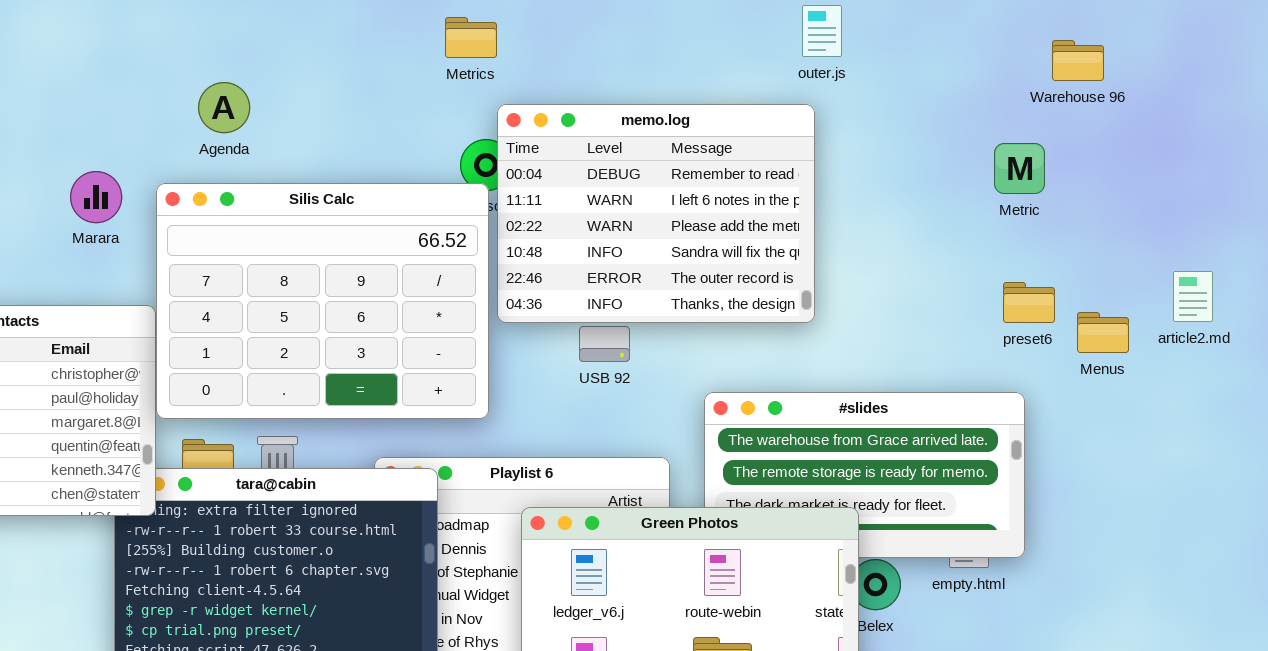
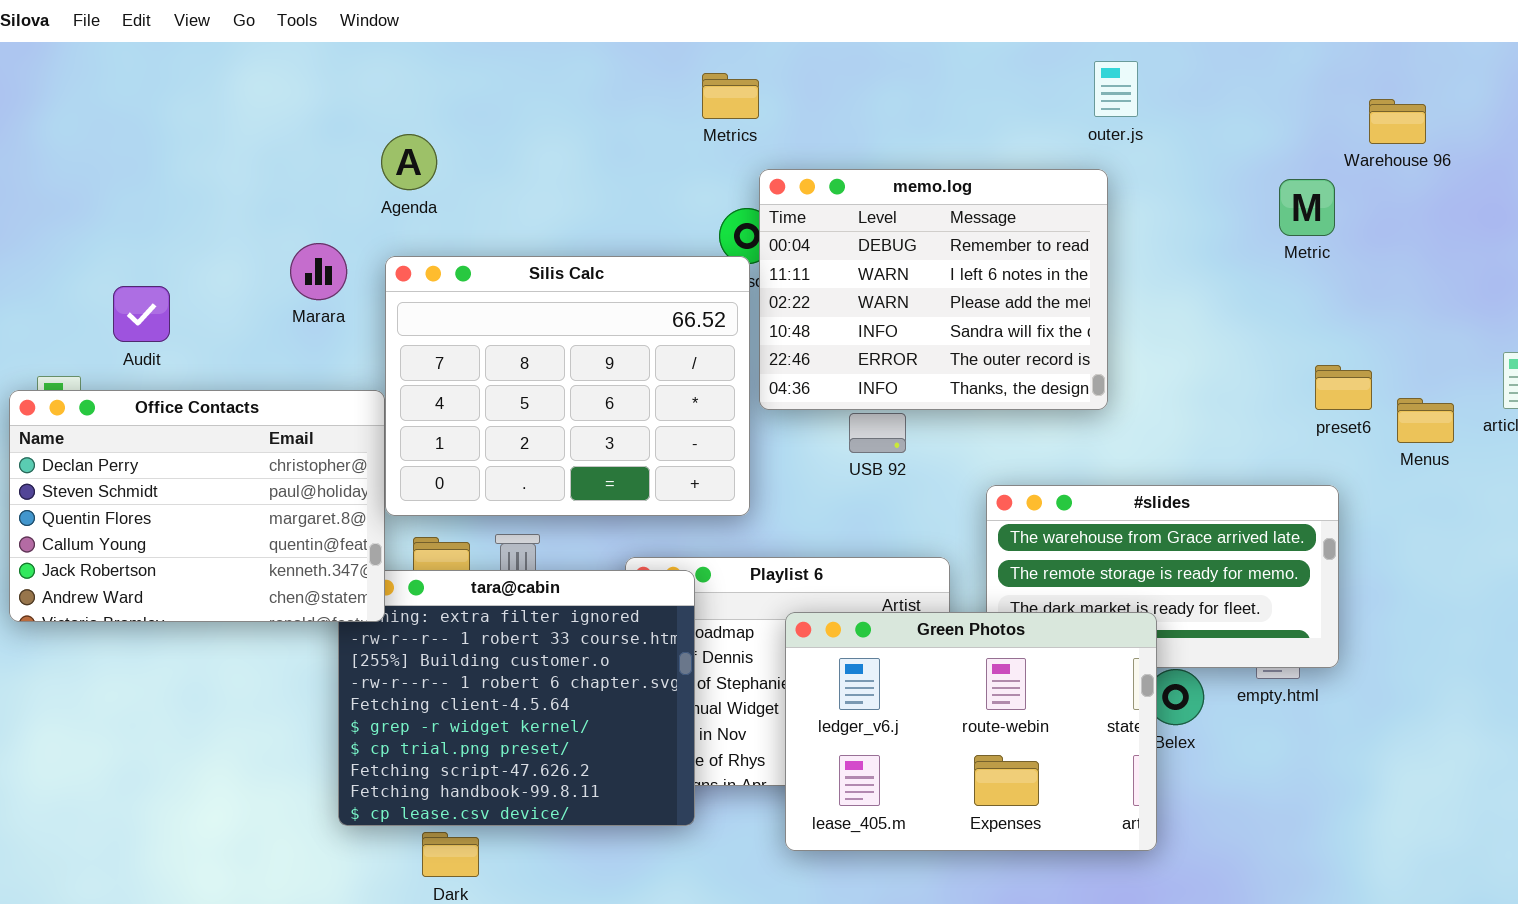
Agenda: [198,82,250,133] -> [381,134,437,190], moved
Metric: [994,143,1045,194] -> [1279,179,1335,236], moved

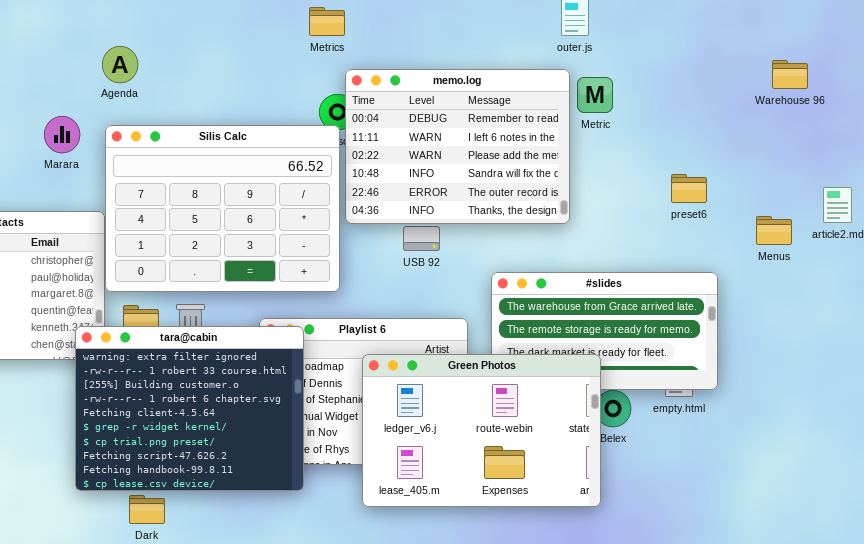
Warehouse 96: [1369,99,1426,144] -> [772,60,808,89], moved
Metric: [1279,179,1335,236] -> [577,77,613,113], moved
preset6: [1315,365,1372,410] -> [671,174,707,203], moved
tara@cabin: [338,570,695,826] -> [75,326,304,491], raised

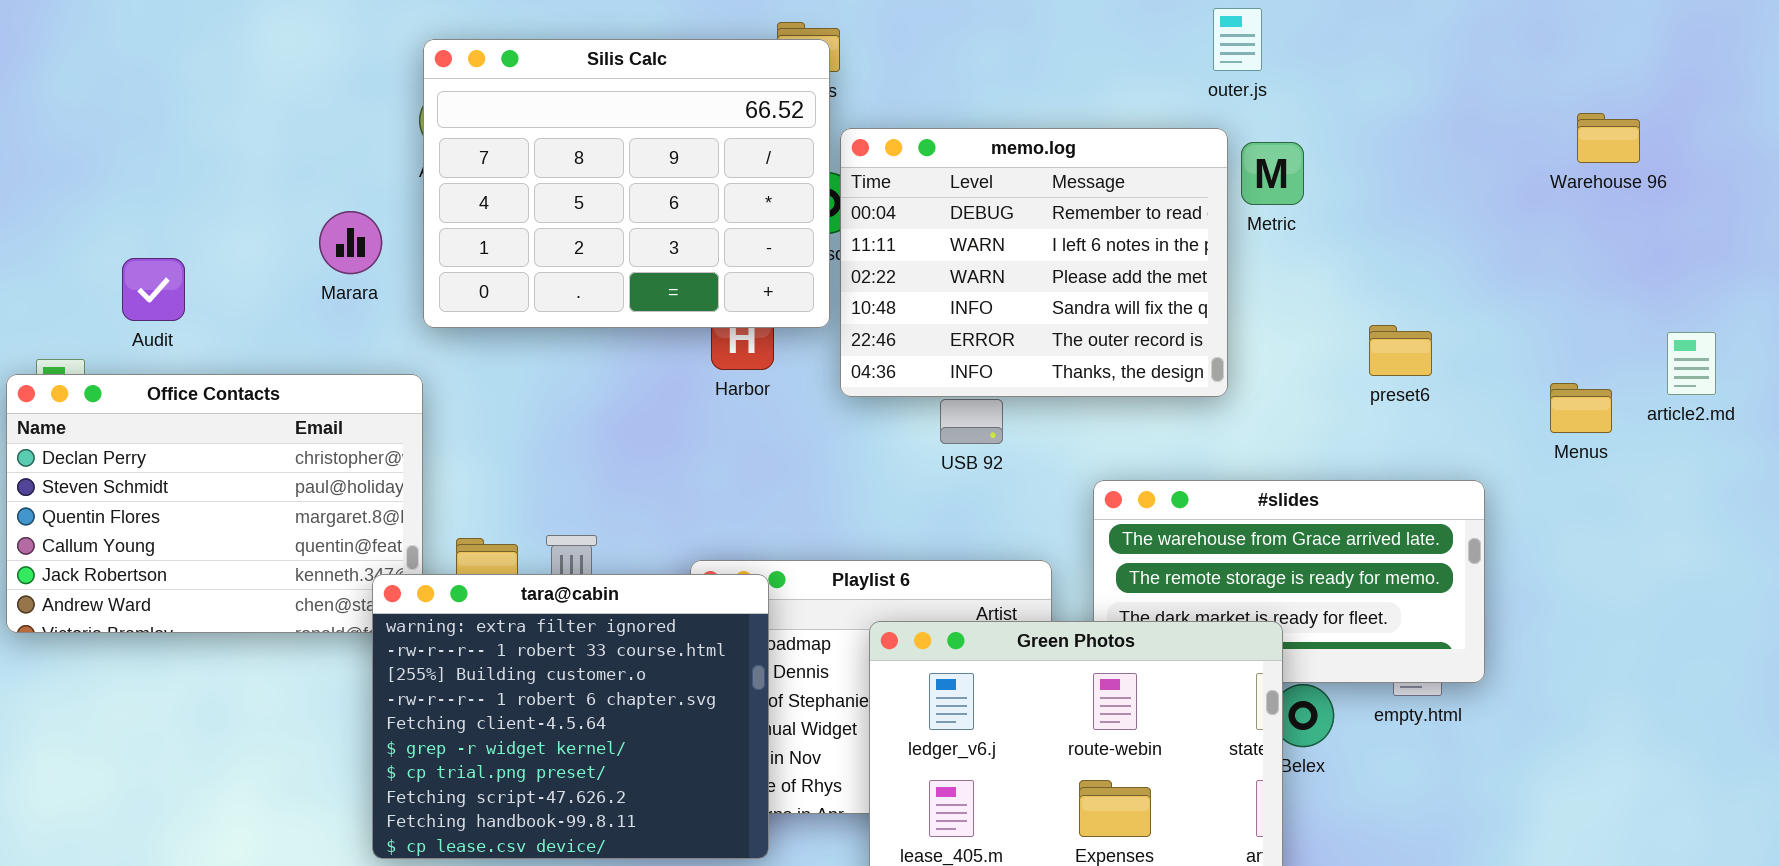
Silis Calc: [105,125,340,292] -> [423,39,830,328], moved
preset6: [671,174,707,203] -> [1369,325,1432,376], moved

